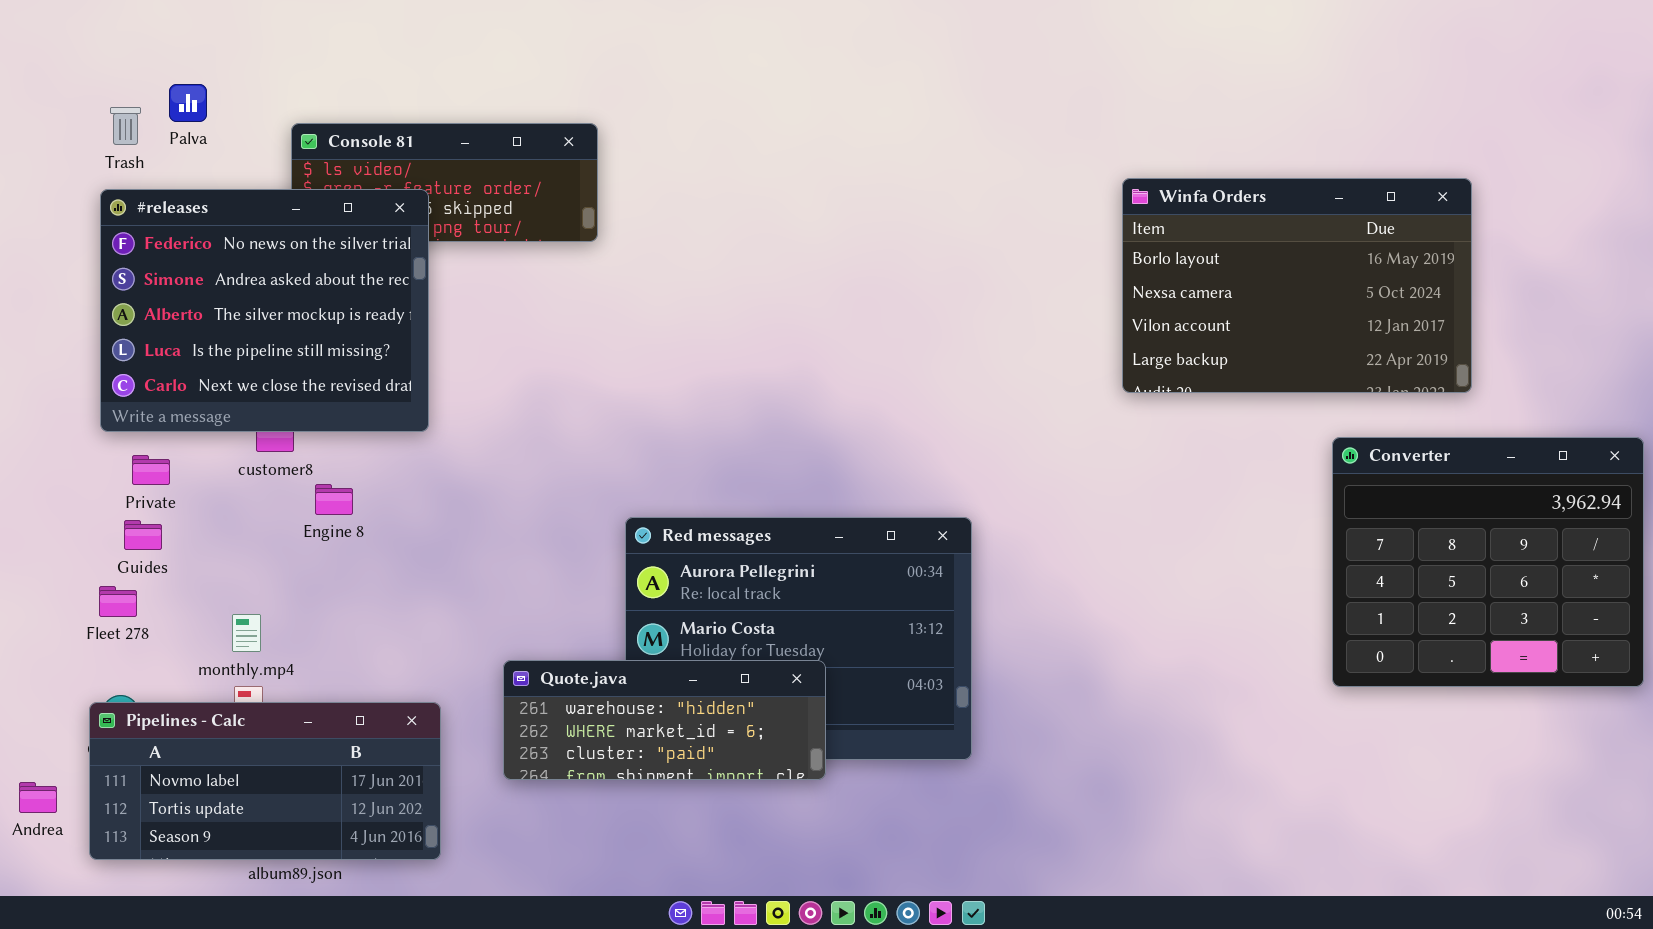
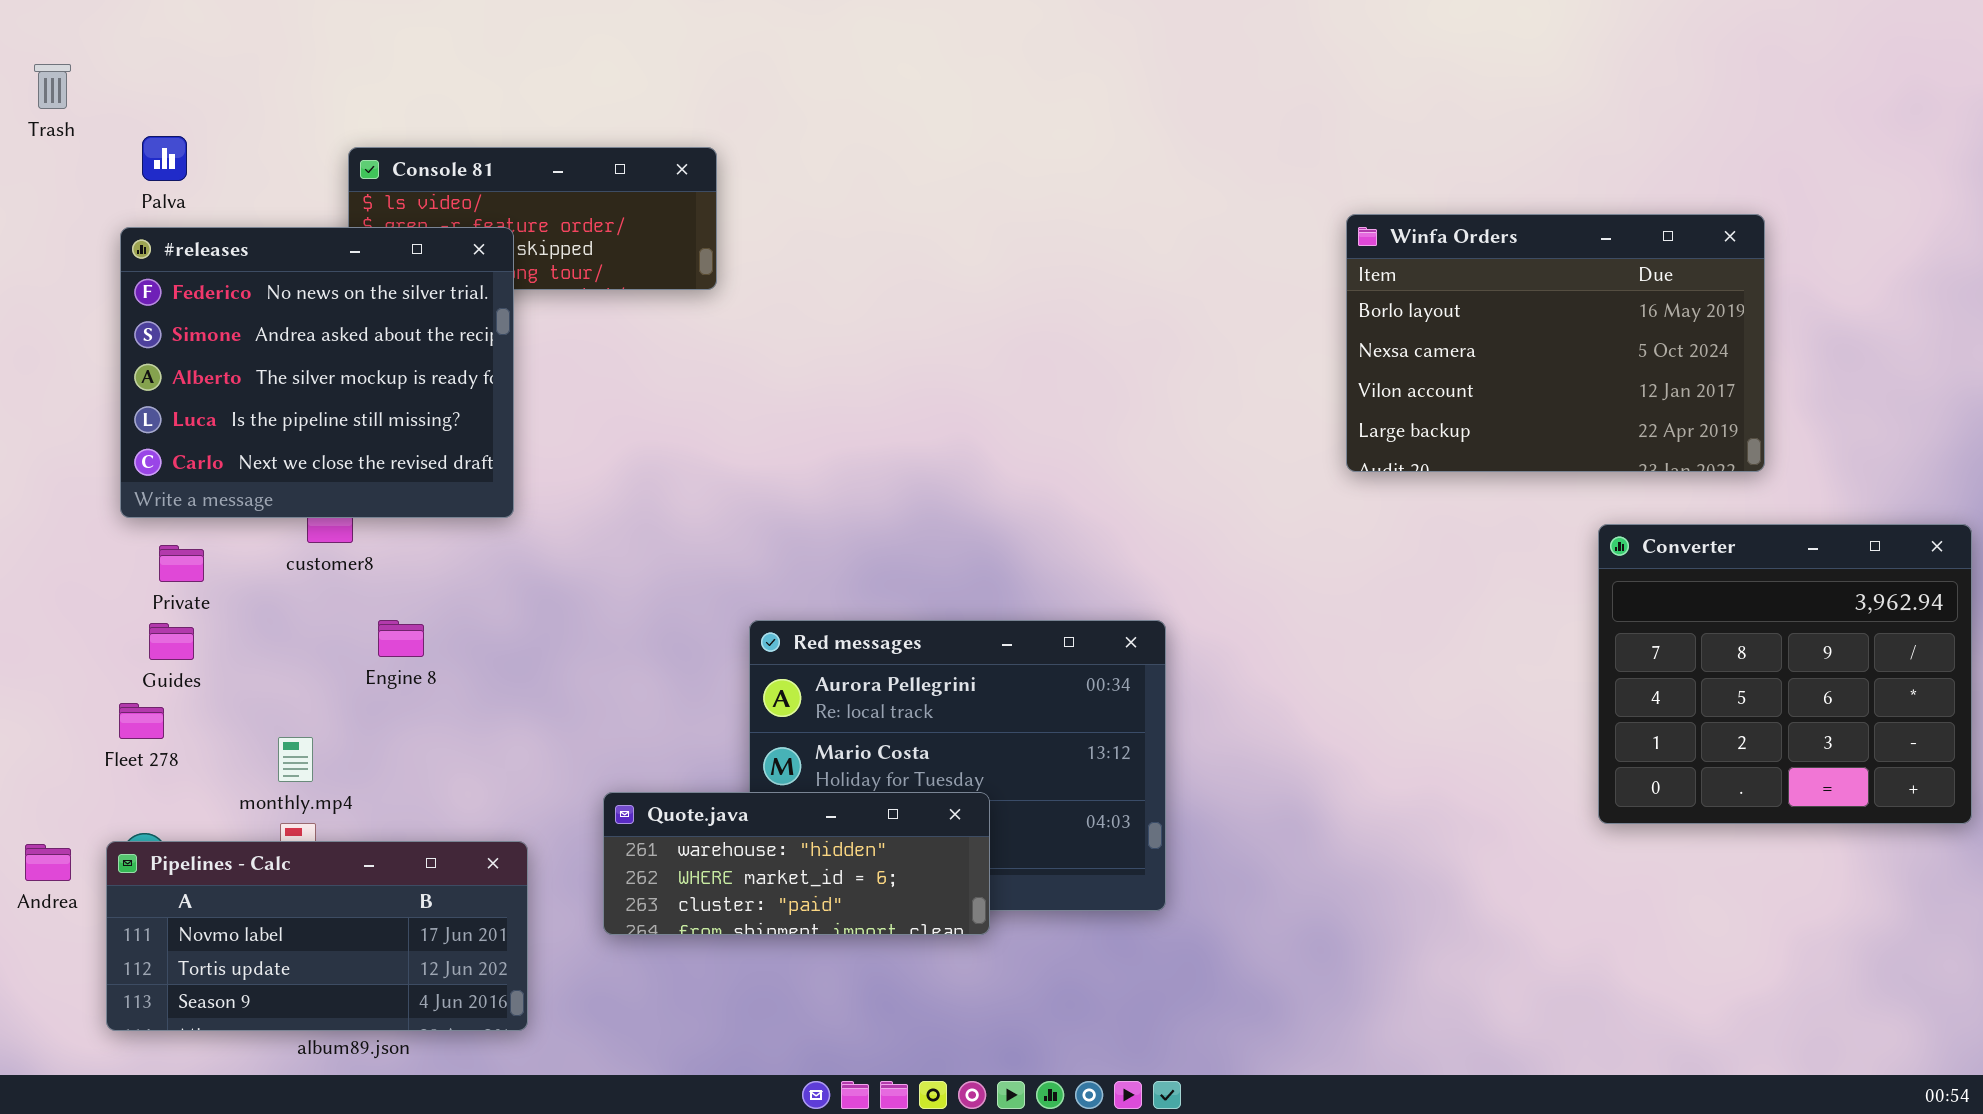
Palva: [169,84,207,122] -> [142,136,187,181], moved
Trash: [110,107,141,145] -> [34,64,71,109], moved
Engine 8: [315,484,353,515] -> [378,620,424,657], moved
Andrea: [19,782,57,813] -> [25,844,71,881], moved

